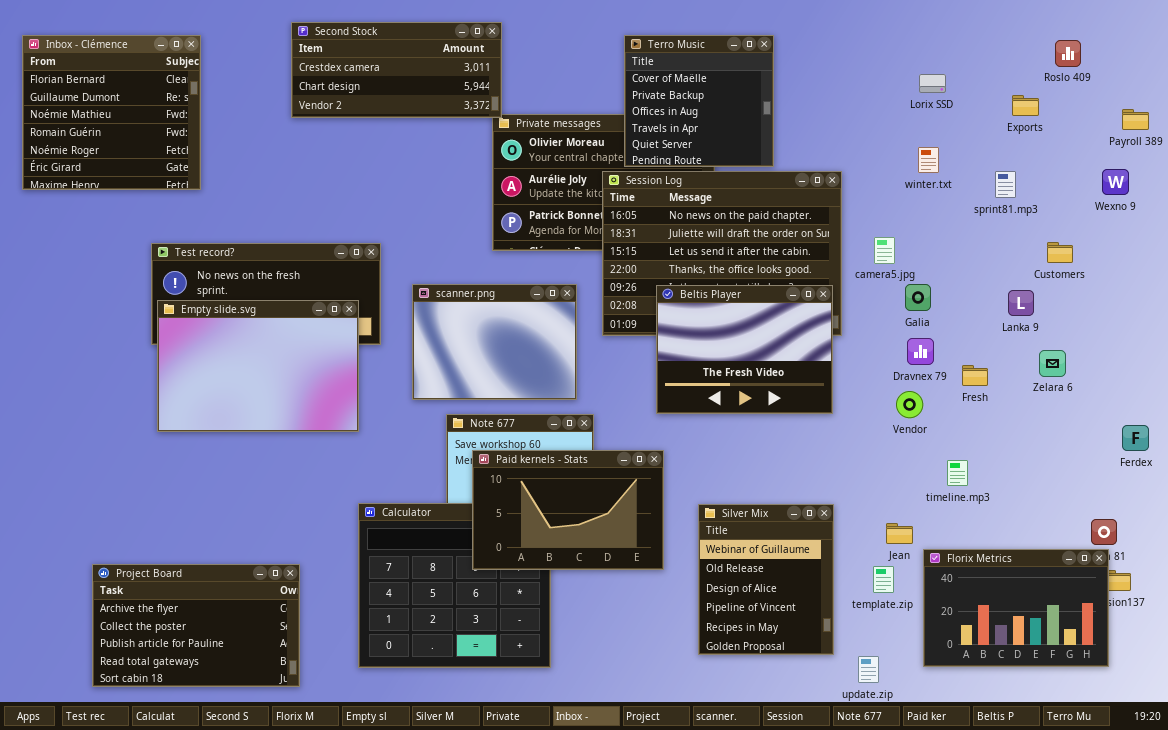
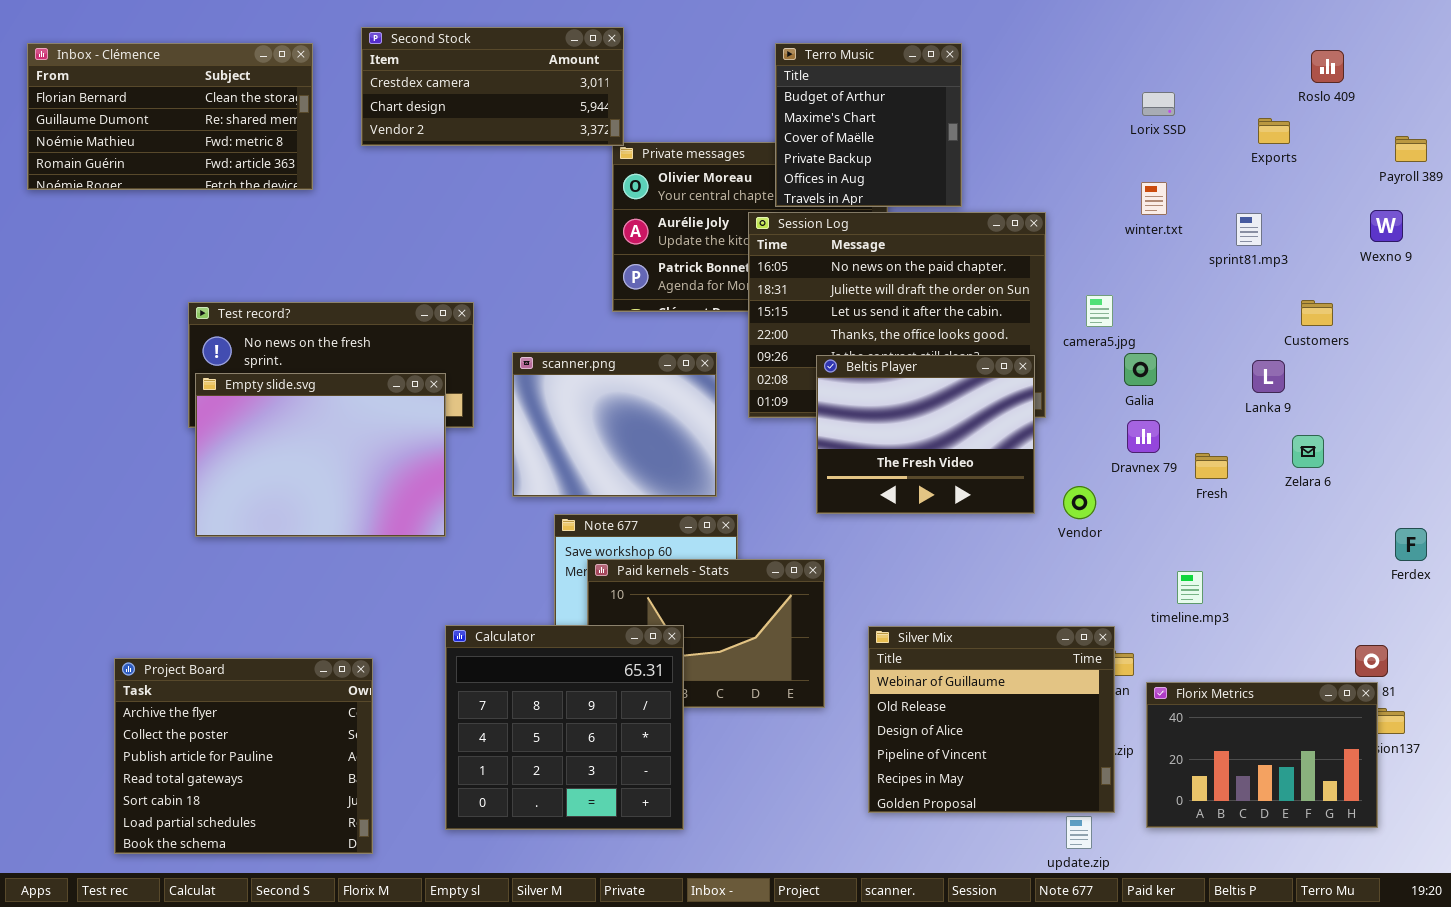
Inbox - Clémence: [22,35,201,190] -> [27,43,313,190], resized
Terro Music: [624,35,774,167] -> [775,43,962,207], scrolled up 2 rows
Vendor: [896,391,923,418] -> [1063,486,1096,519], moved
Calculator: [358,503,551,668] -> [445,625,684,830], raised
Silver Mix: [698,504,834,655] -> [868,626,1115,813], resized
Project Board: [92,564,300,687] -> [114,658,373,854], resized

